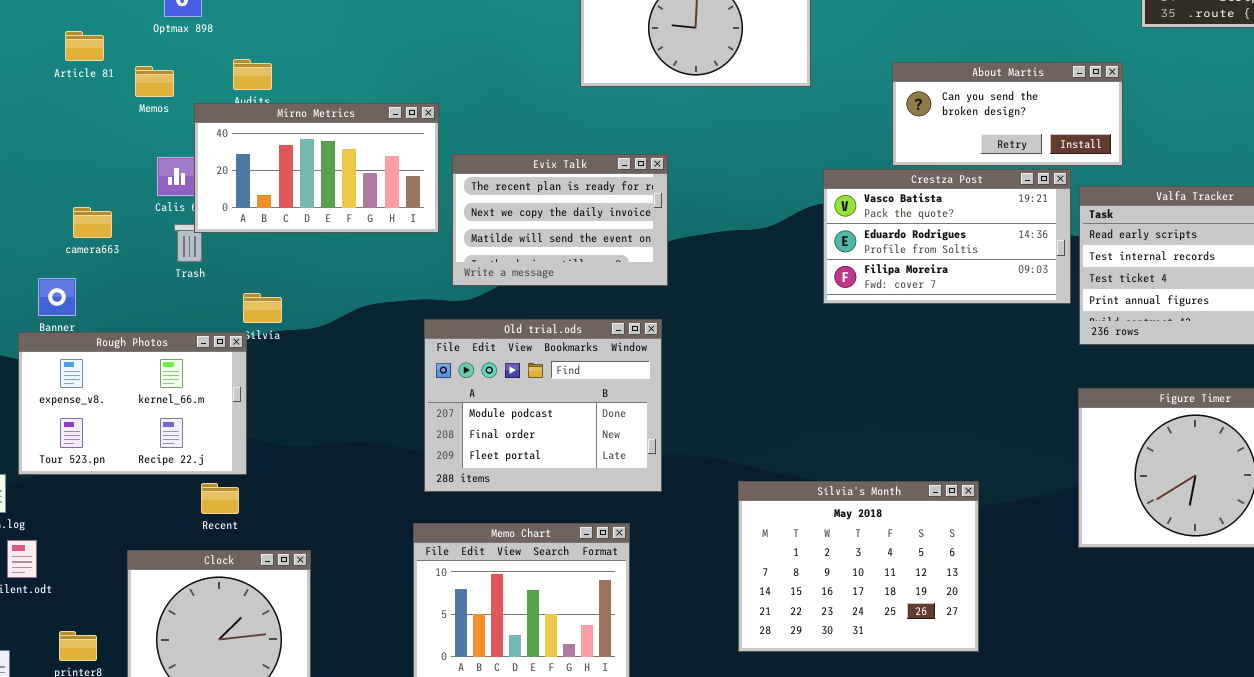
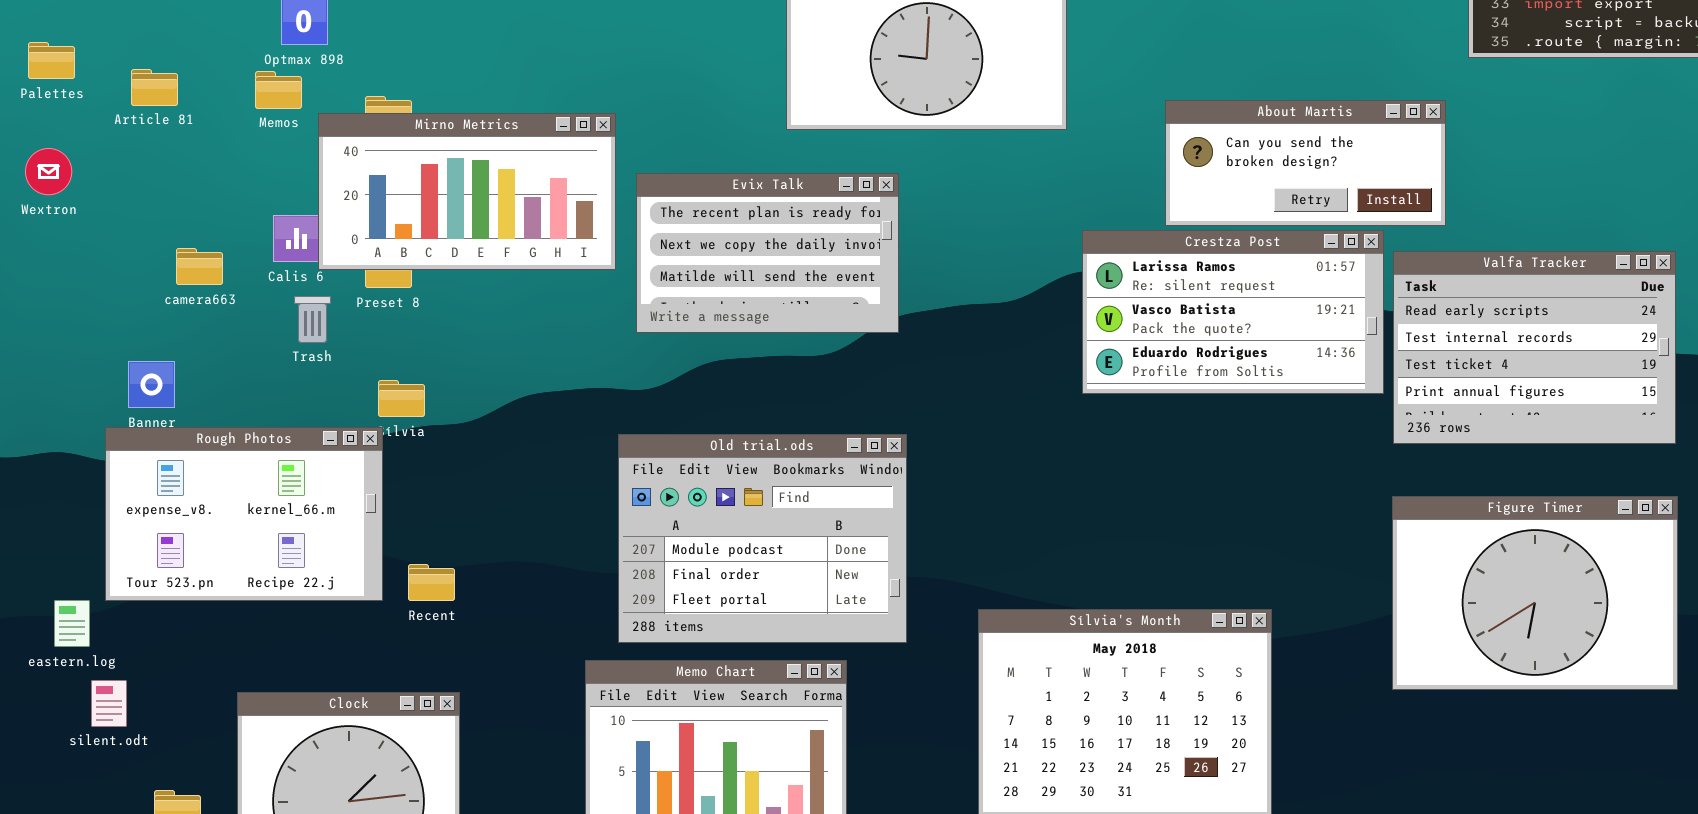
Article 81: [65,31,104,61] -> [131,69,178,106], moved
Memos: [135,66,174,97] -> [255,71,302,109], moved
Mirno Metrics: [194,103,439,233] -> [318,113,616,270], moved
Evix Talk: [452,154,668,286] -> [636,173,899,333], moved
Crestza Post: [823,169,1071,304] -> [1082,230,1384,394], scrolled up 1 row
camera663: [73,207,112,238] -> [176,248,223,285], moved
Old trial.ods: [424,319,662,492] -> [618,434,907,643], moved
Recent: [201,483,239,514] -> [408,564,455,601], moved

